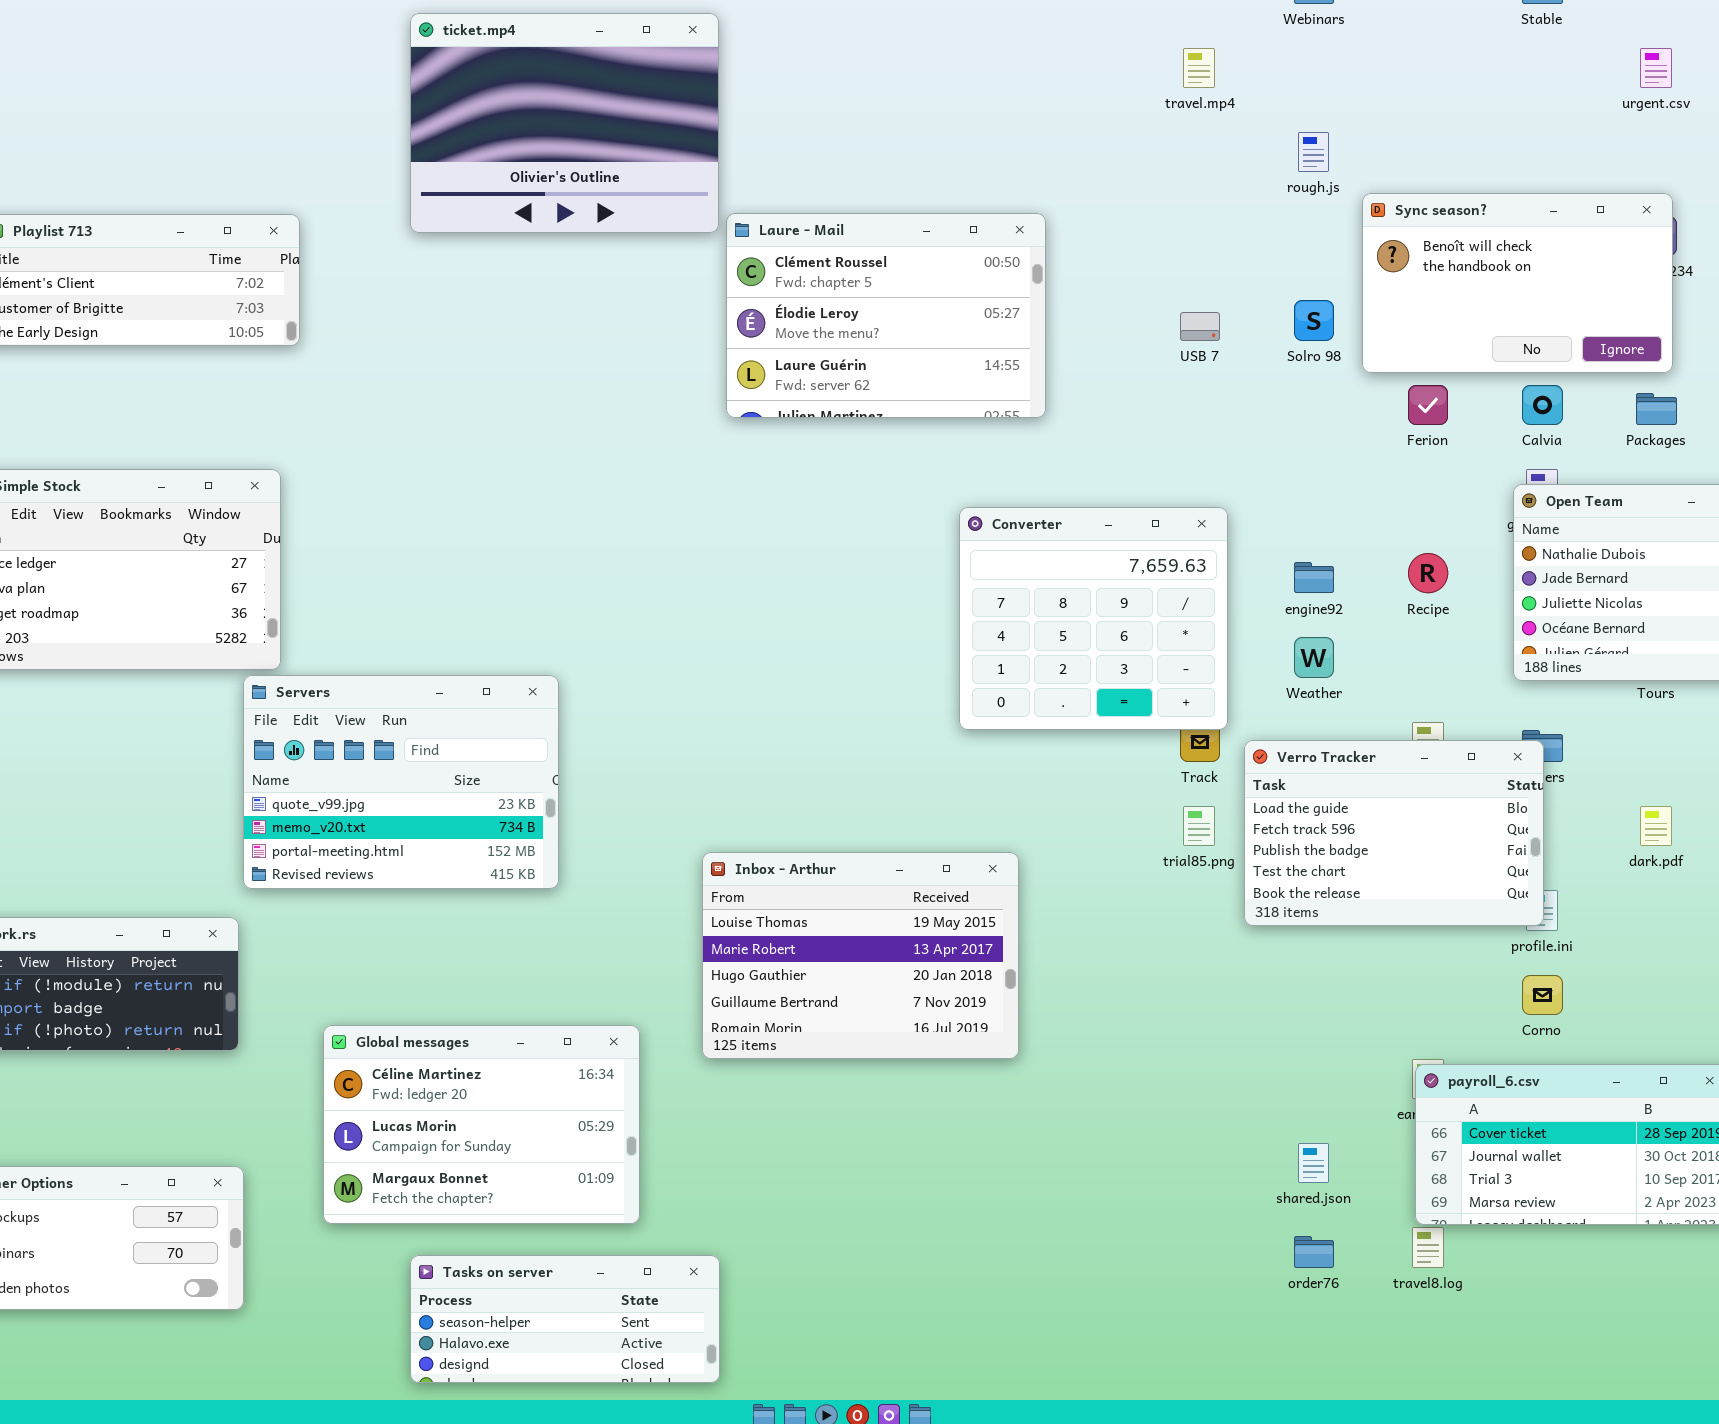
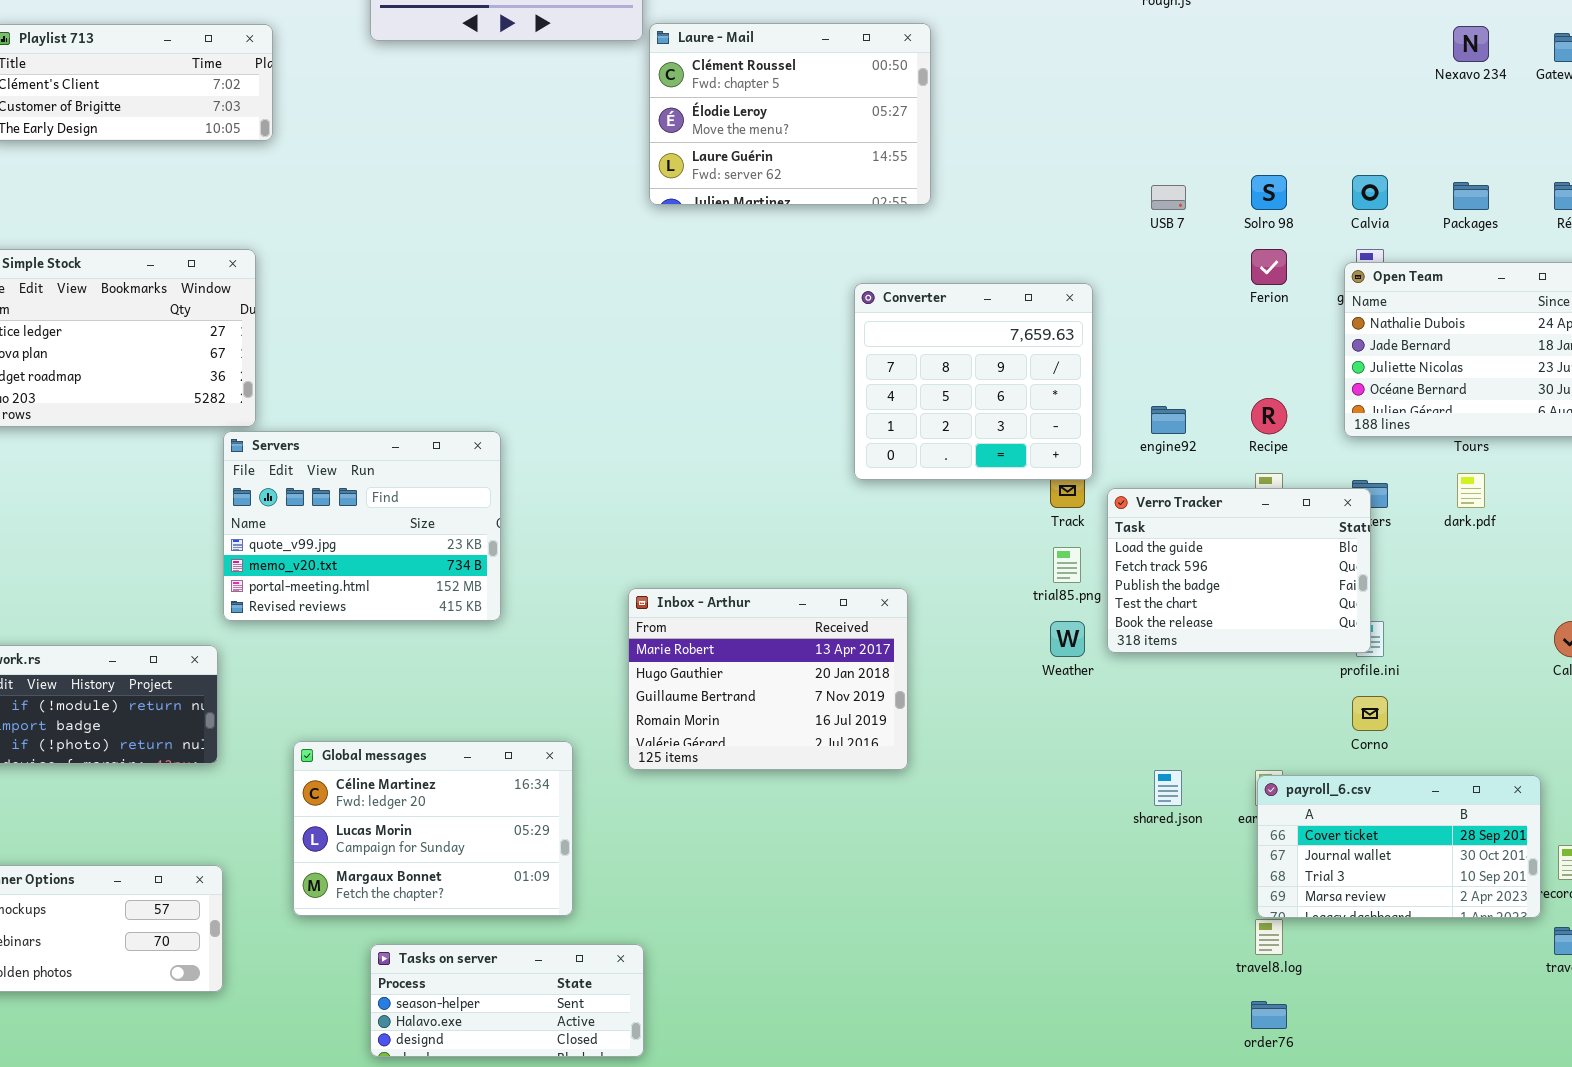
Sync season?: [1362,193,1673,373] -> none, closed
Solro 98: [1294,300,1334,341] -> [1251,175,1287,210], moved
USB 7: [1180,312,1220,341] -> [1151,185,1186,210], moved
Ferion: [1408,385,1448,425] -> [1251,249,1287,285], moved
Recipe: [1408,553,1448,593] -> [1251,398,1287,434], moved
engine92: [1294,562,1334,593] -> [1151,406,1186,434], moved
Weather: [1294,637,1334,678] -> [1050,621,1085,657], moved
dark.pdf: [1640,806,1672,846] -> [1457,473,1485,508], moved
Inbox - Arthur: [702,852,1019,1059] -> [628,588,908,770], scrolled down 1 row
shared.json: [1298,1143,1329,1183] -> [1154,770,1182,806], moved
order76: [1294,1236,1334,1268] -> [1251,1001,1287,1029], moved

